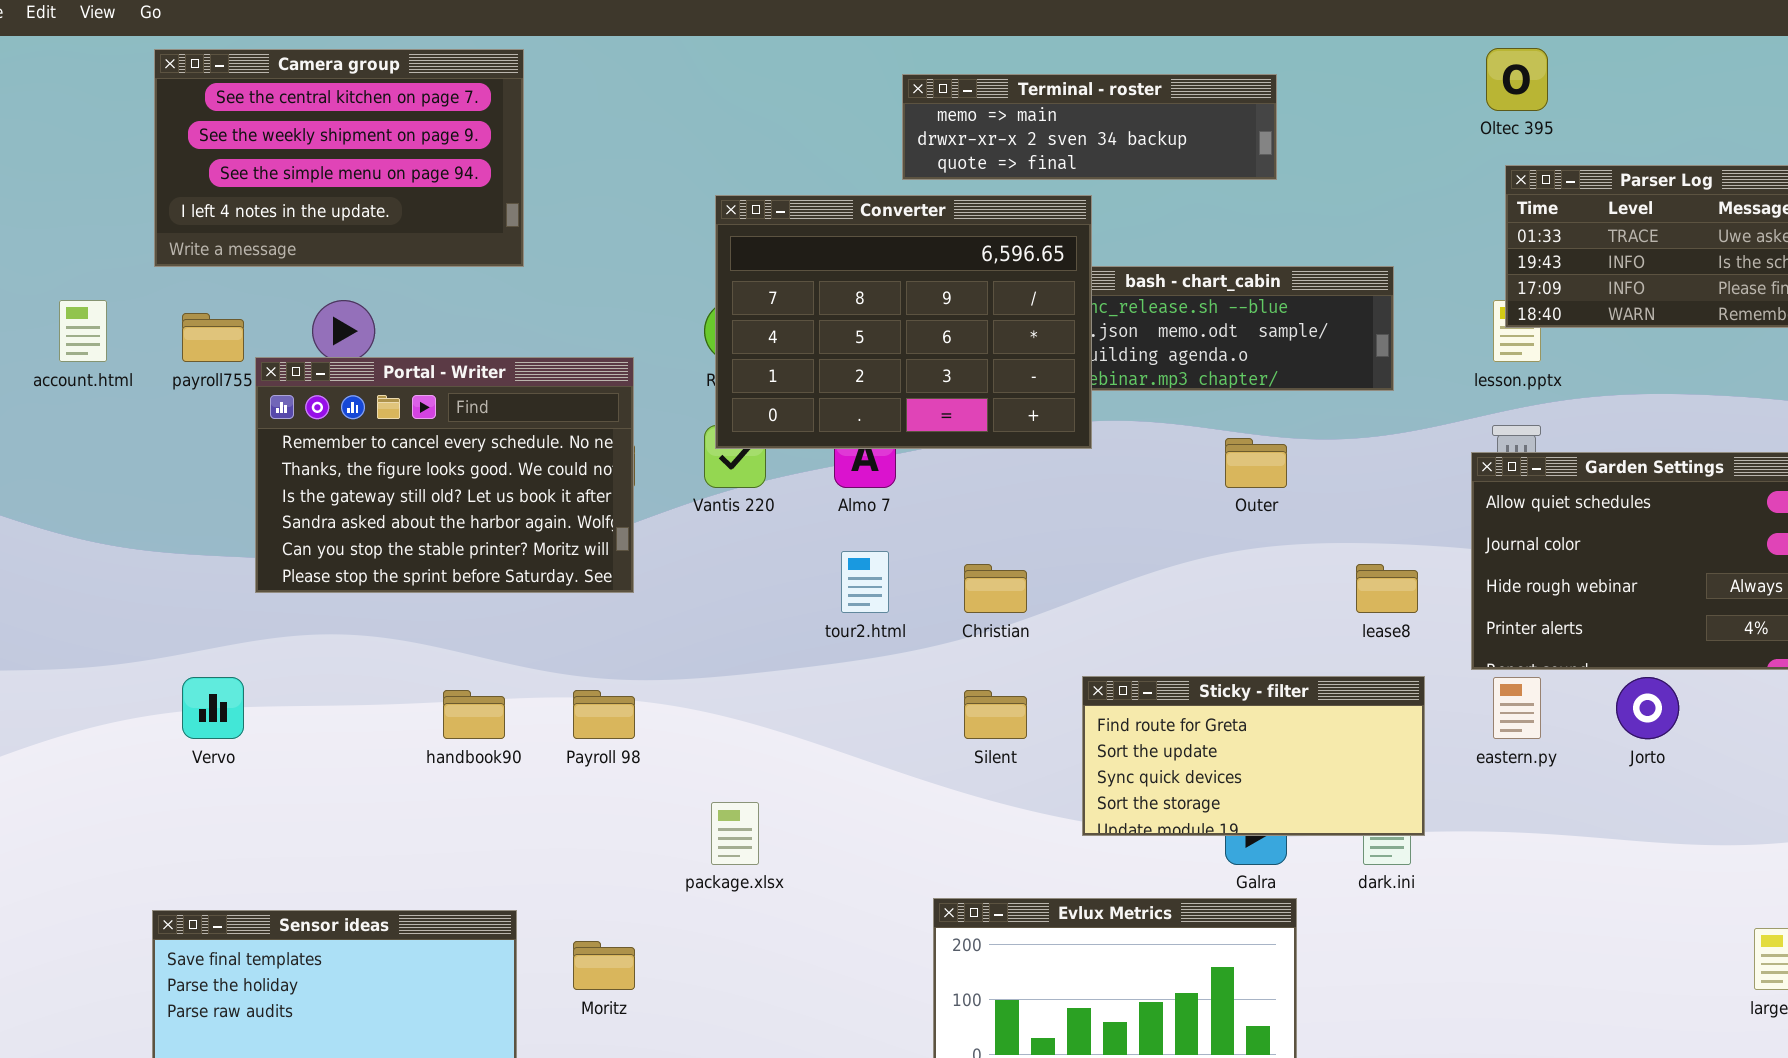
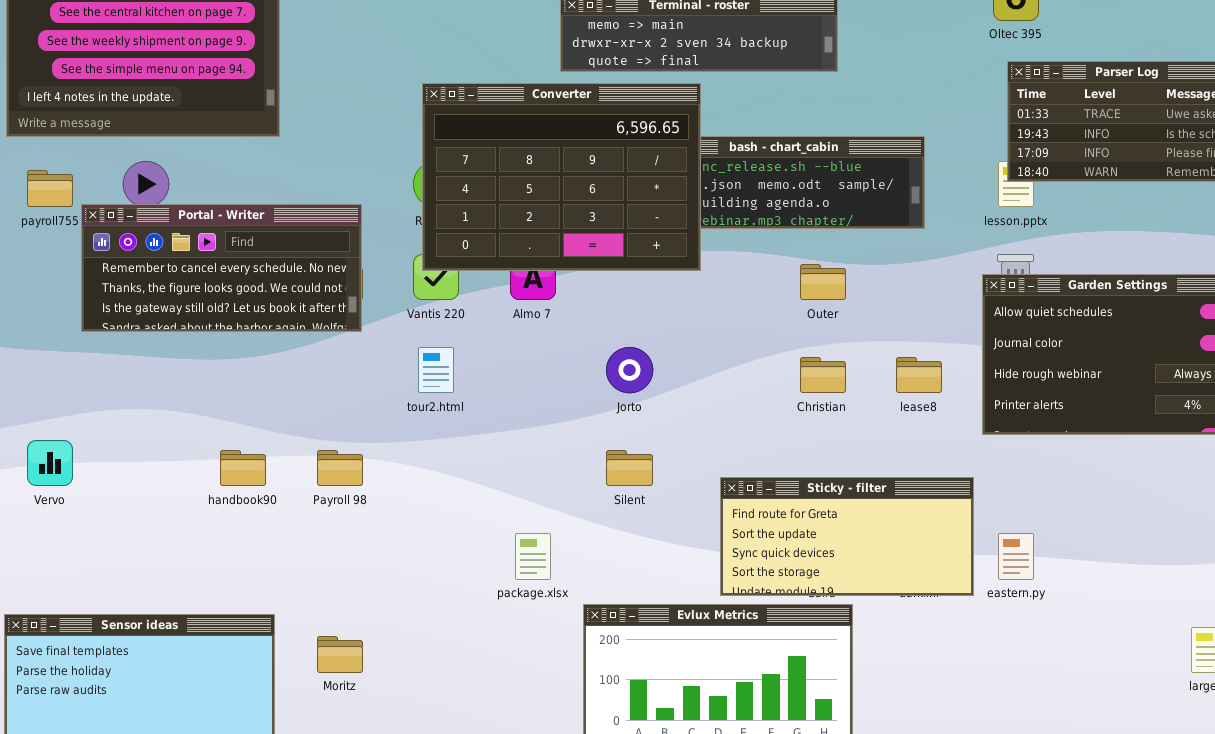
Portal - Writer: [255,357,634,593] -> [81,204,362,332], resized
tour2.html: [841,551,889,613] -> [418,347,454,393], moved
Christian: [964,564,1027,613] -> [800,357,846,393], moved
Sticky - filter: [1082,676,1425,836] -> [720,477,974,596], moved
eastern.py: [1493,677,1541,739] -> [998,533,1034,580], moved
Jorto: [1616,677,1679,739] -> [606,347,653,393], moved
package.xlsx: [711,802,759,865] -> [515,533,551,580], moved

